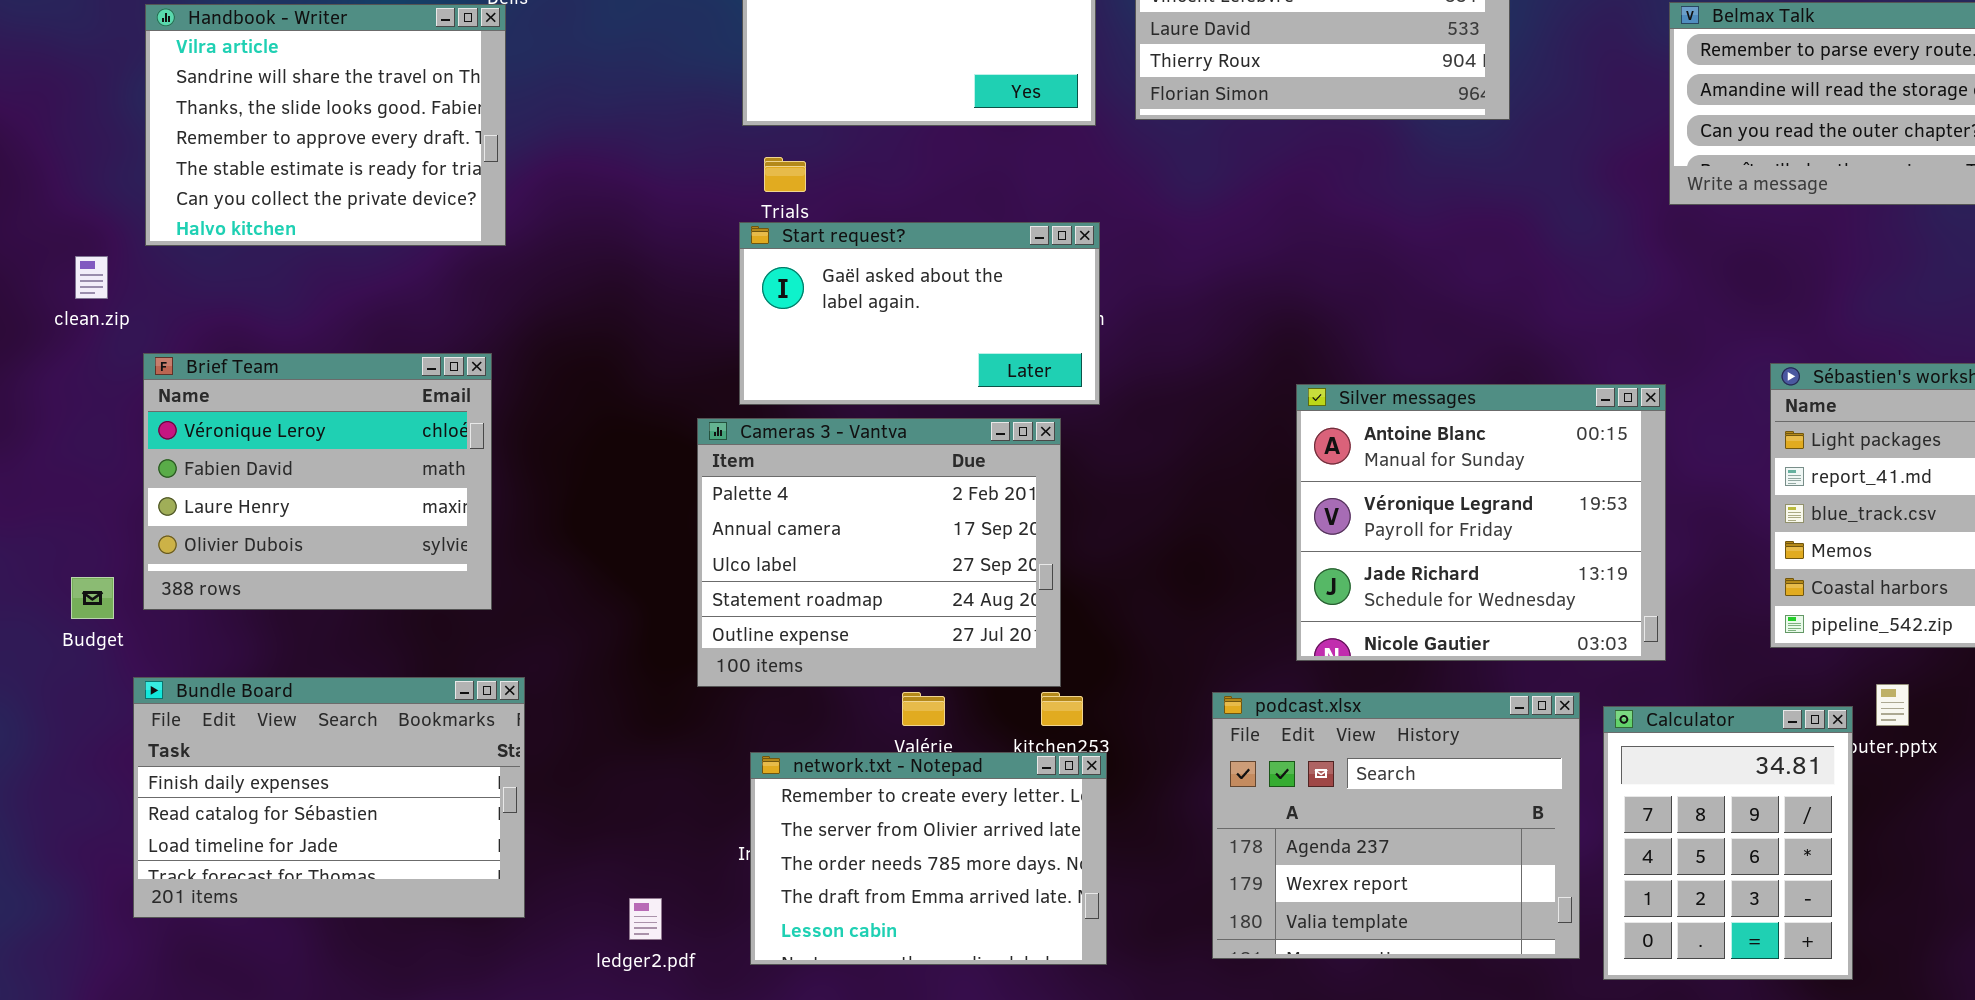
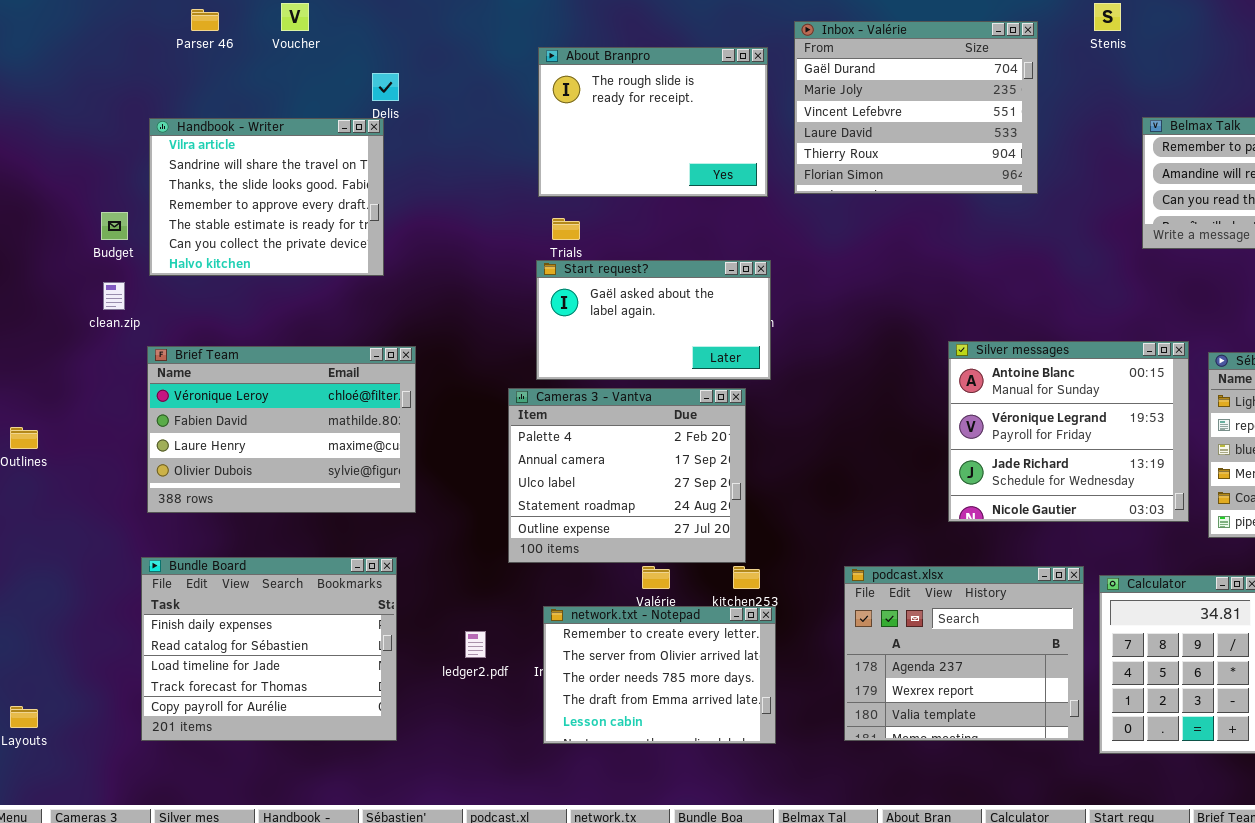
Brief Team: [143,353,492,610] -> [147,346,416,513], resized
Silver messages: [1296,384,1666,661] -> [948,341,1189,522], moved
Budget: [71,577,114,619] -> [101,212,128,240], moved
Bundle Board: [133,677,525,918] -> [141,557,397,741], resized
ledger2.pdf: [629,898,662,940] -> [465,631,486,658], moved

